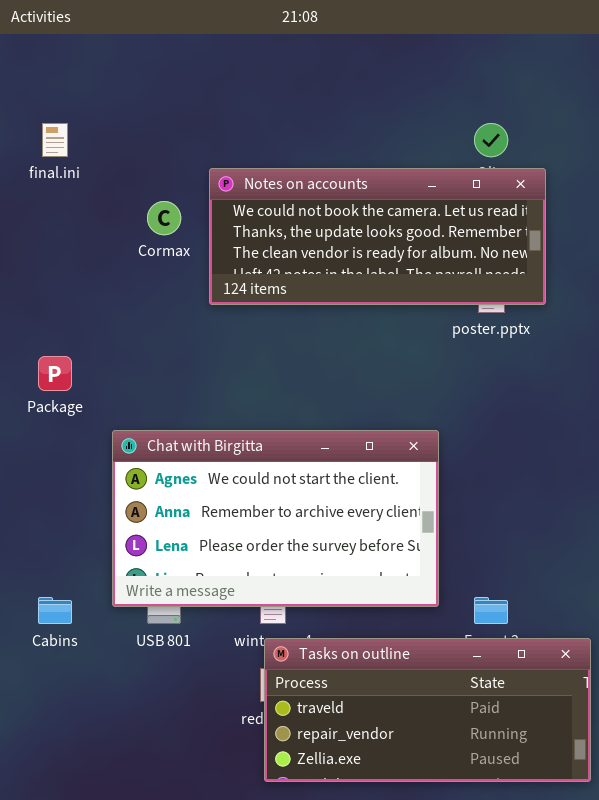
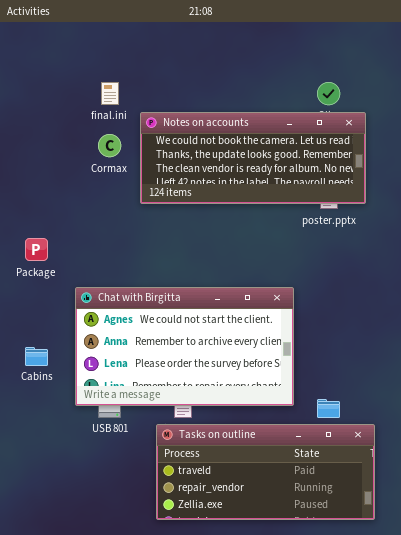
final.ini: [42,123,68,157] -> [101,82,119,105], moved
Cabins: [38,597,72,624] -> [25,347,48,366], moved
Tasks on outline: [264,638,591,782] -> [156,424,375,520], moved

